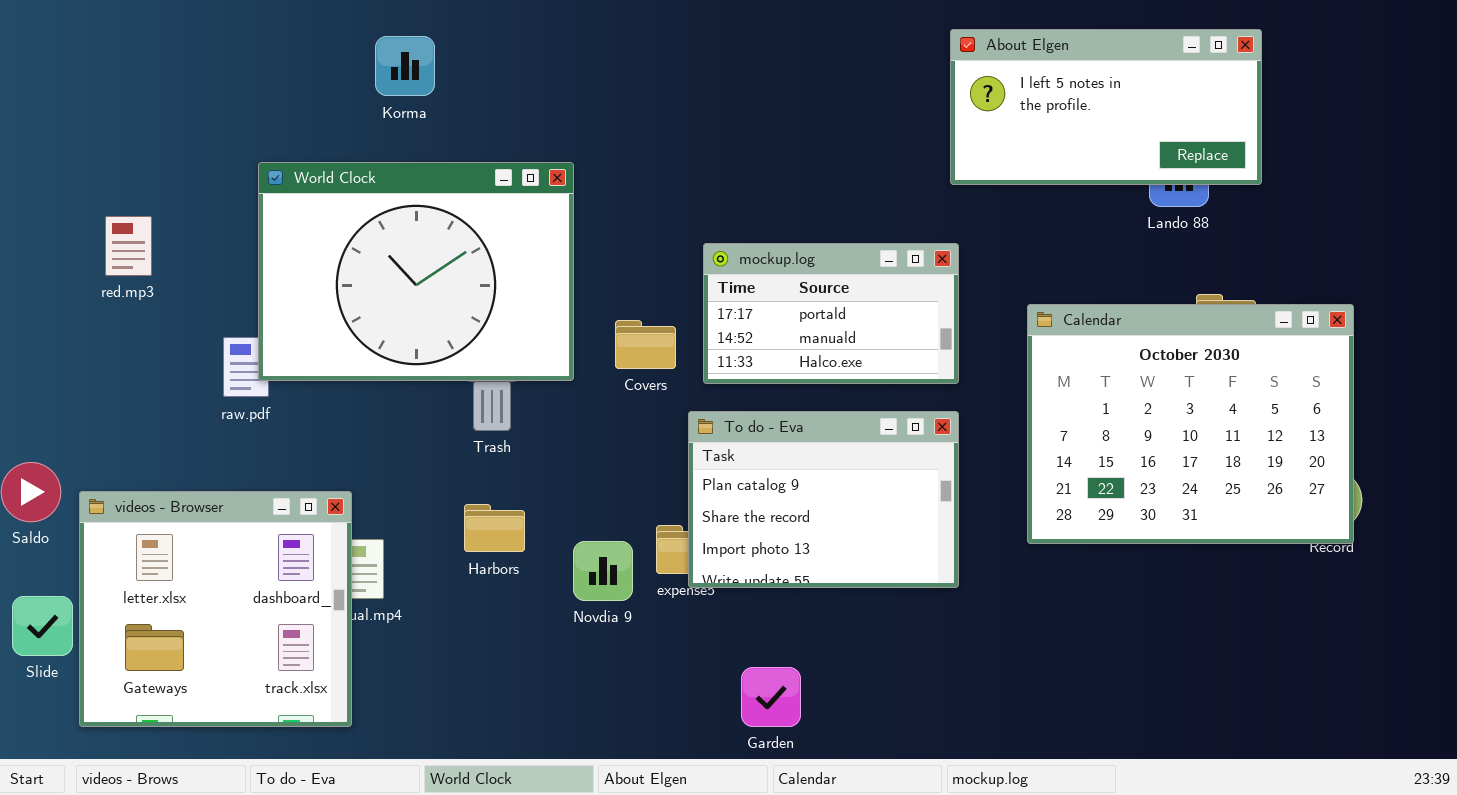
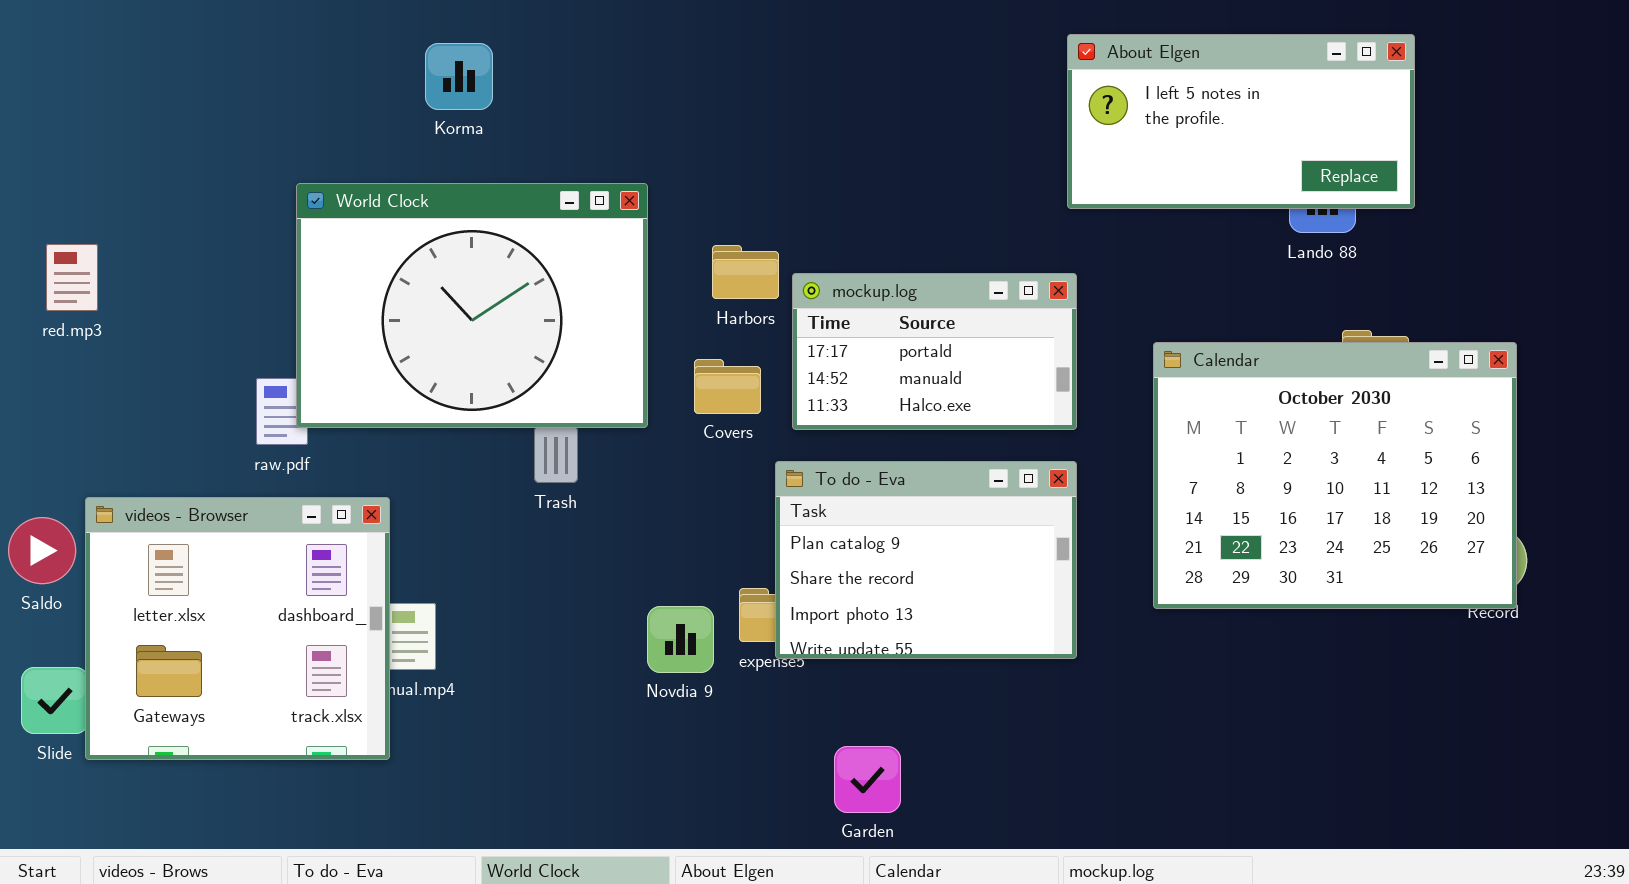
red.mp3: [105,216,152,276] -> [46,244,98,311], moved
videos - Browser: [79,491,352,727] -> [85,497,390,760], moved
Harbors: [464,504,525,552] -> [712,245,779,299], moved

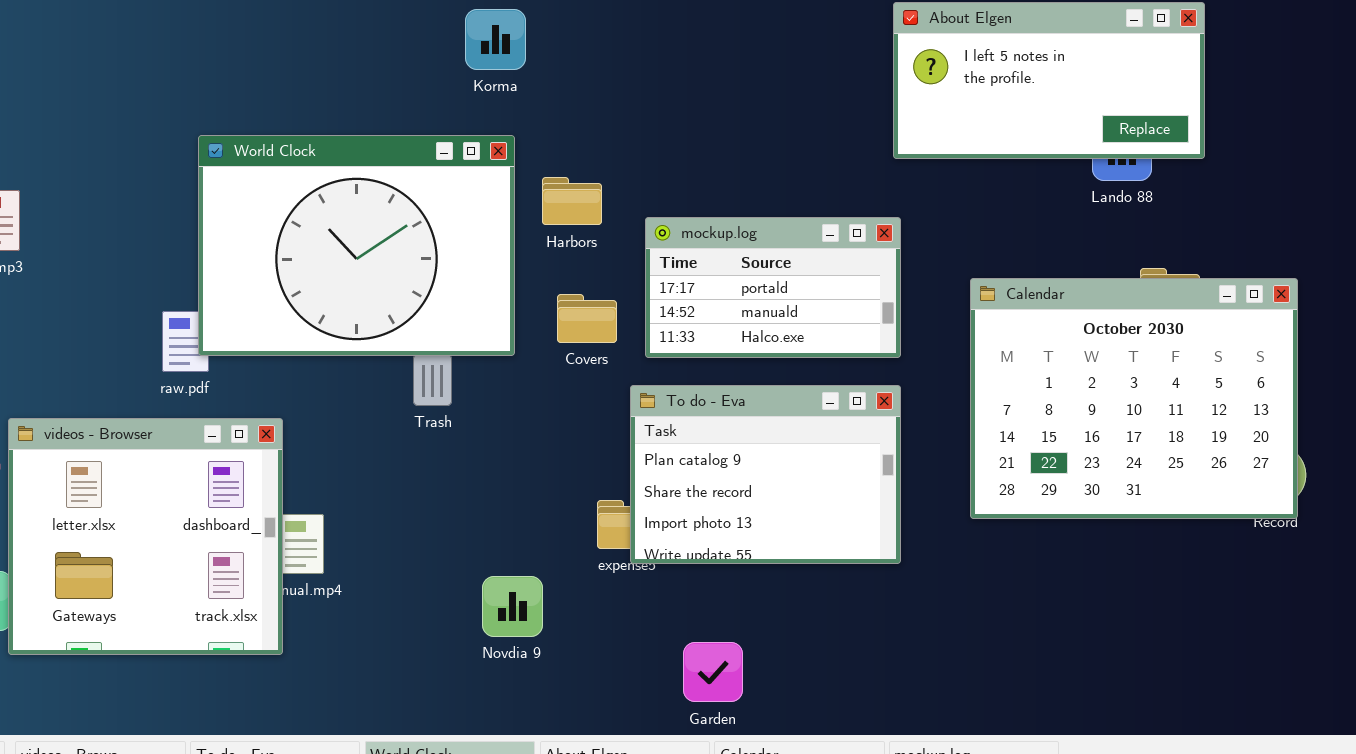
Korma: [425,43,493,110] -> [465,9,526,70], moved
Harbors: [712,245,779,299] -> [542,177,602,225], moved
Novdia 9: [647,606,714,673] -> [482,576,543,637], moved

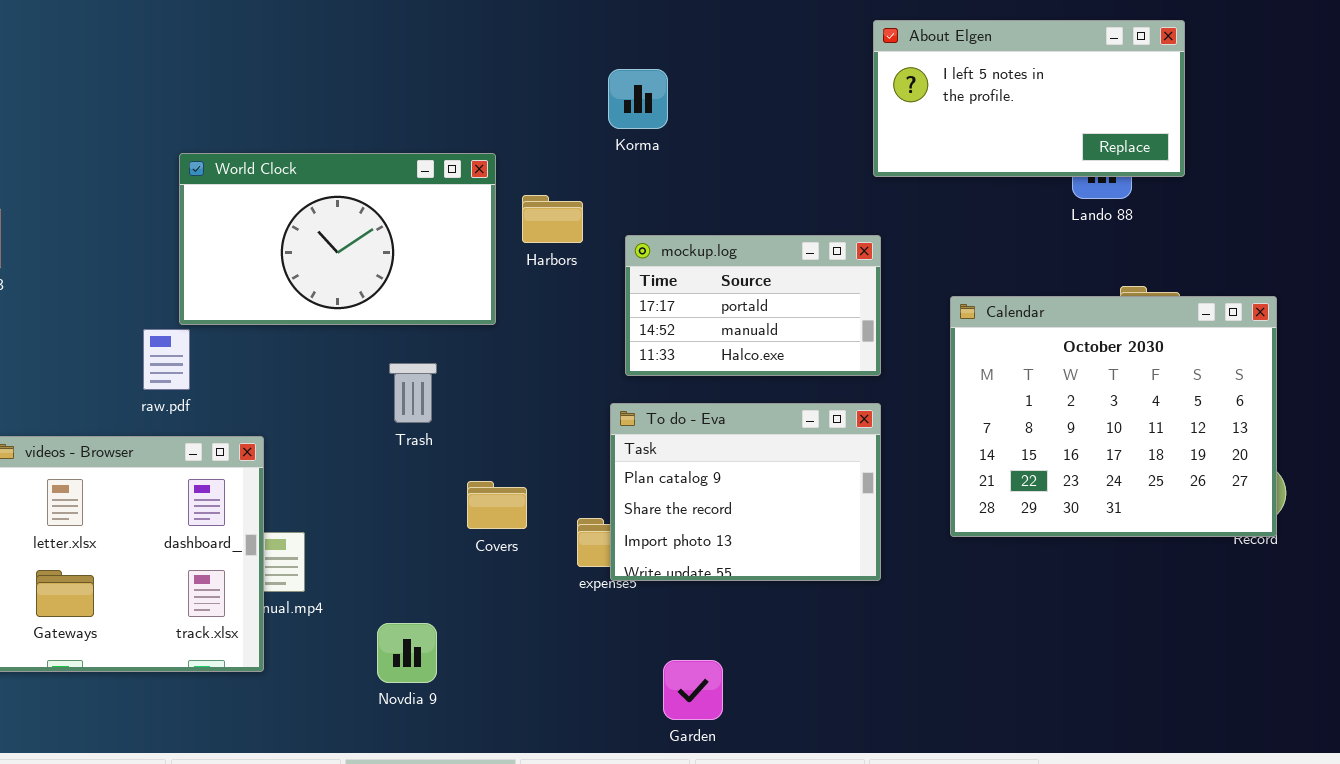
Korma: [465,9,526,70] -> [608,69,668,129], moved
World Clock: [198,135,515,356] -> [179,153,496,325], resized
Covers: [557,294,617,343] -> [467,481,527,529], moved
Novdia 9: [482,576,543,637] -> [377,623,437,683], moved

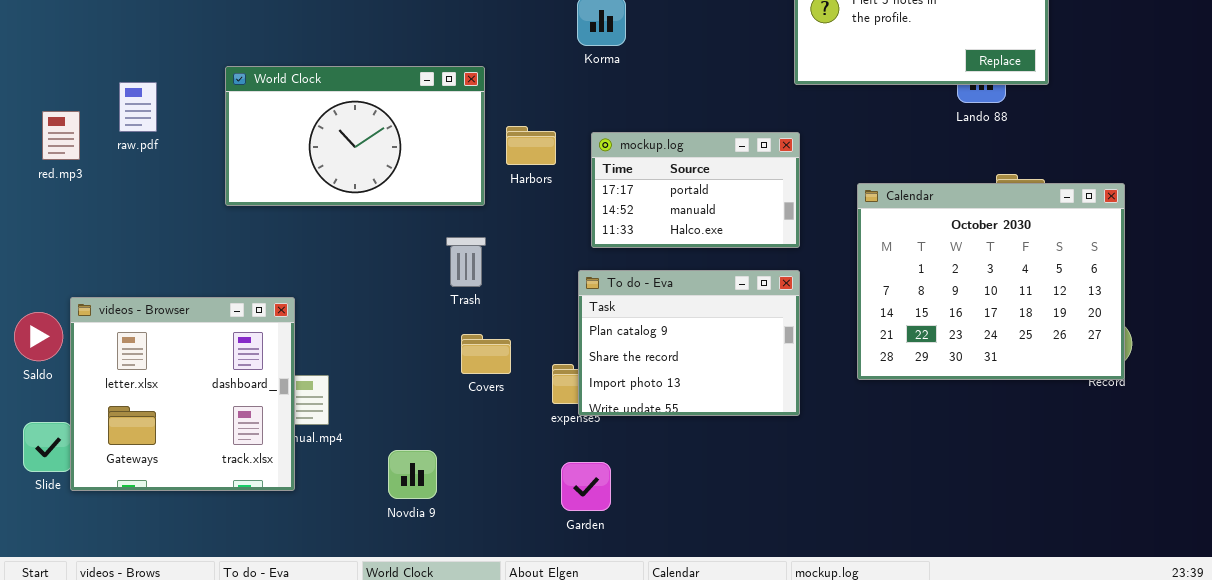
Harbors: [522,195,583,243] -> [506,126,556,165], moved
raw.pdf: [143,329,190,390] -> [119,82,157,132], moved
Trash: [389,363,437,423] -> [446,237,486,287], moved
Garden: [663,660,723,720] -> [561,462,611,511], moved

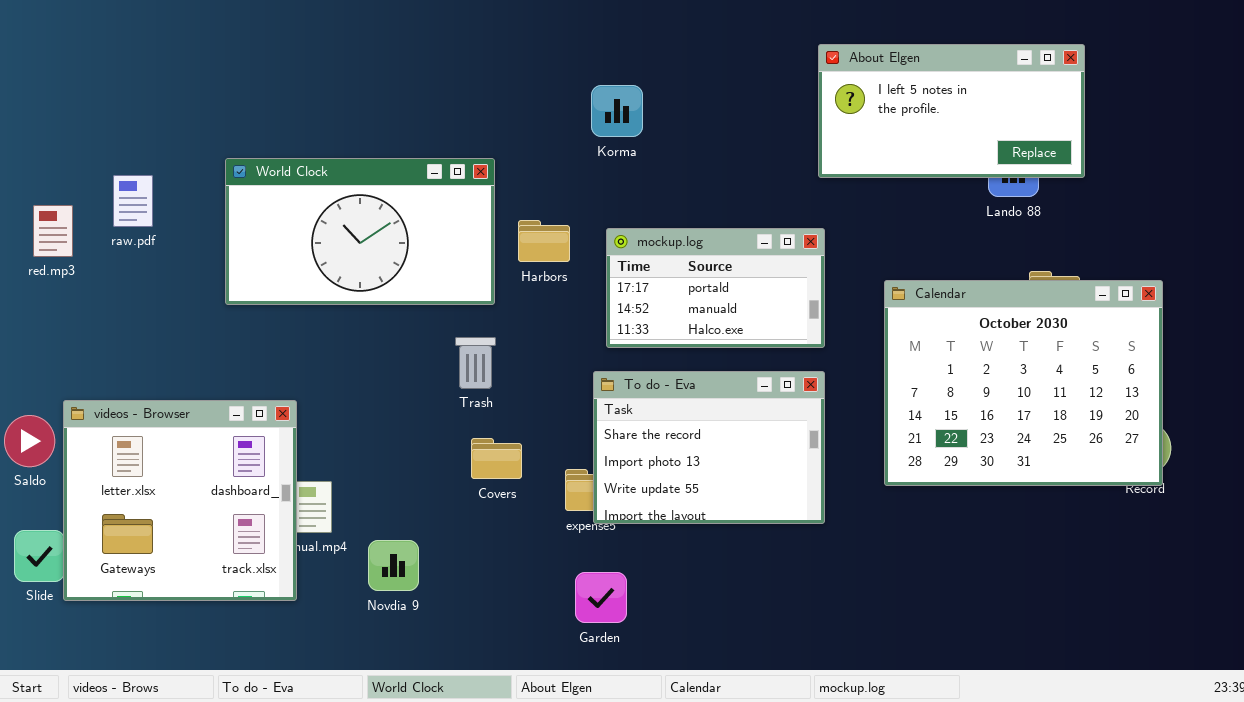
To do - Eva: [578,270,800,416] -> [593,371,825,524], scrolled down 1 row
Novdia 9: [388,450,437,499] -> [368,540,419,591], moved

